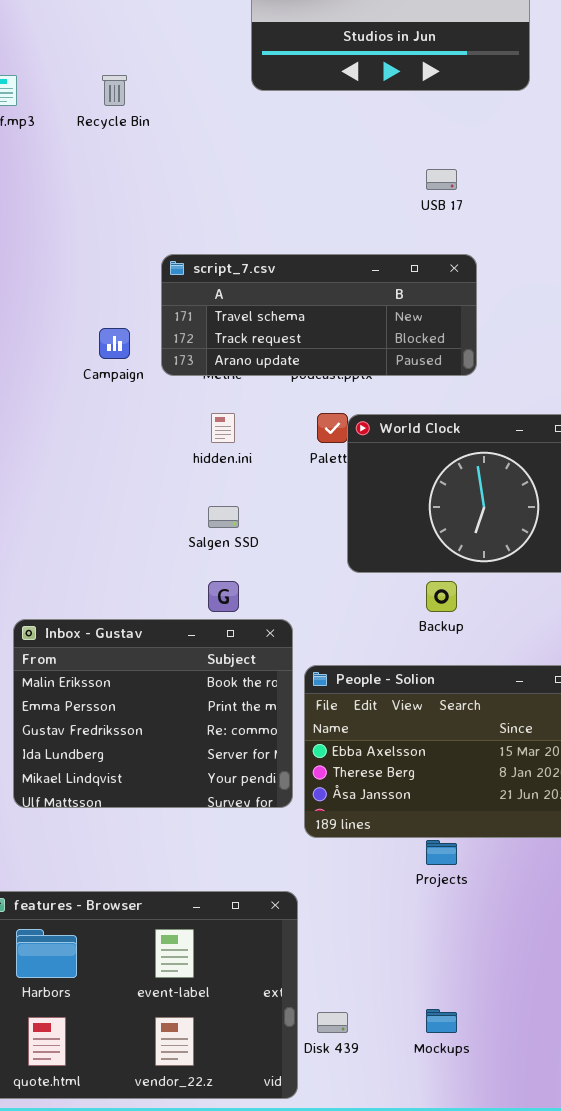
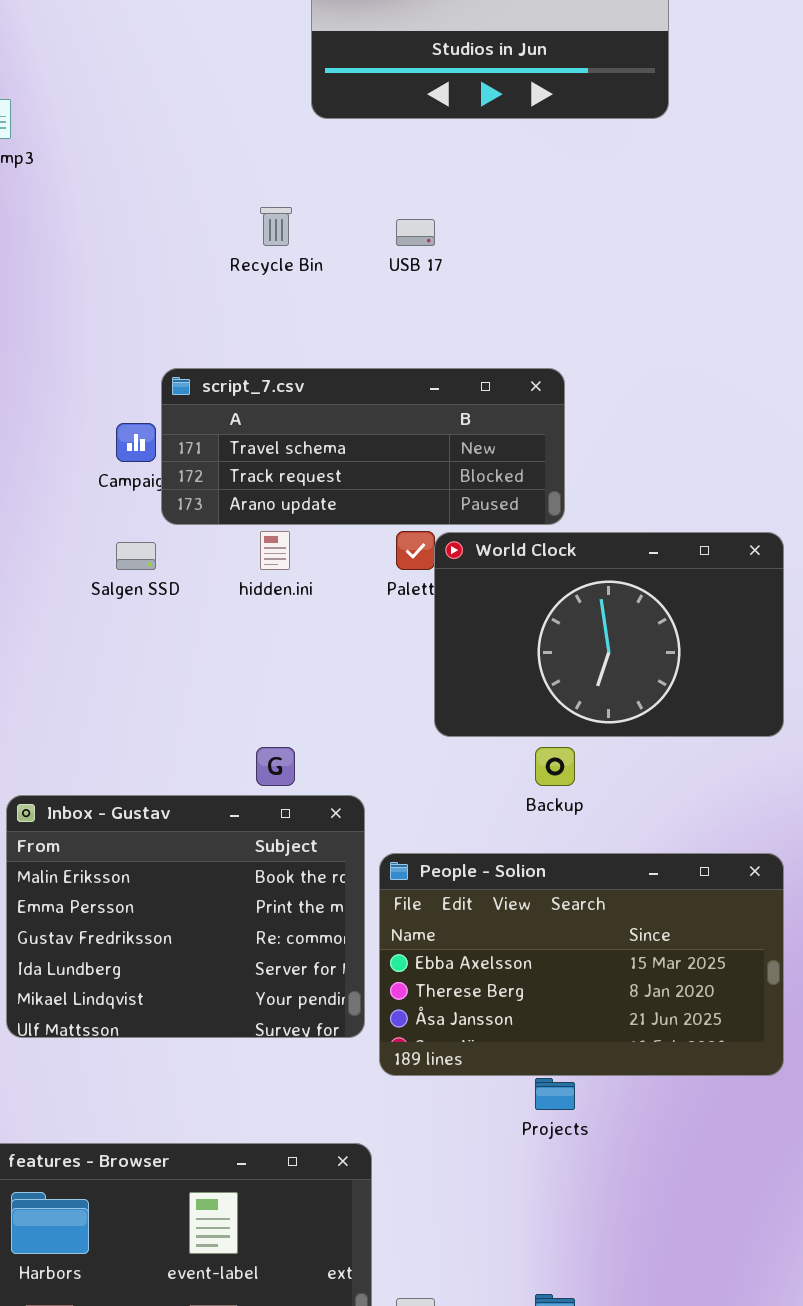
Recycle Bin: [102,75,127,106] -> [260,207,292,246], moved
USB 17: [426,169,457,190] -> [396,219,435,246], moved
script_7.csv: [161,254,477,376] -> [161,368,565,525], moved
Salgen SSD: [208,506,239,528] -> [116,542,156,570], moved

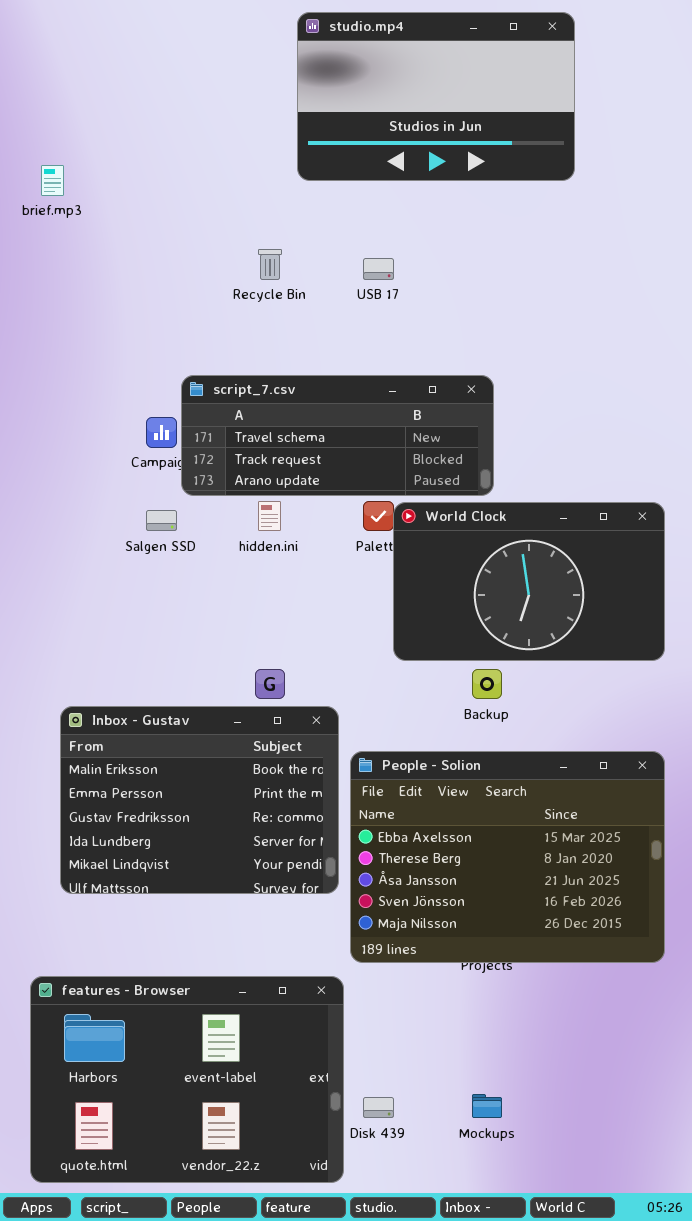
People - Solion: [379,853,784,1076] -> [350,751,665,963], resized

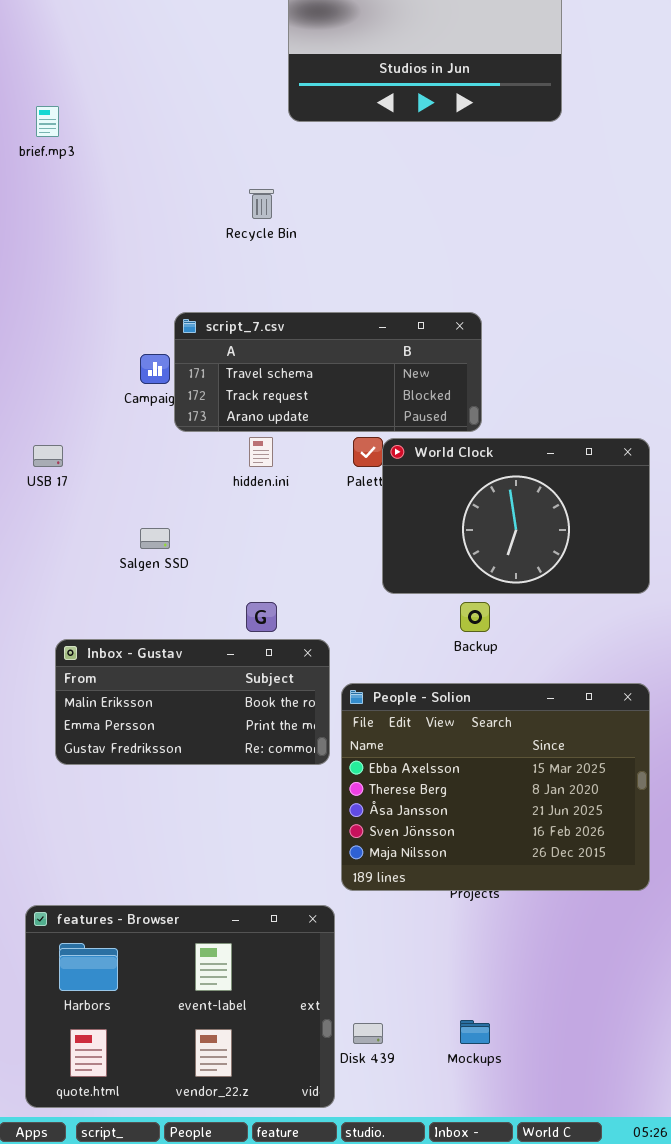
USB 17: [363,258,394,280] -> [33,445,63,467], moved
Salgen SSD: [146,510,177,531] -> [140,528,170,549], moved
Inbox - Gustav: [60,706,339,894] -> [55,639,330,765], resized

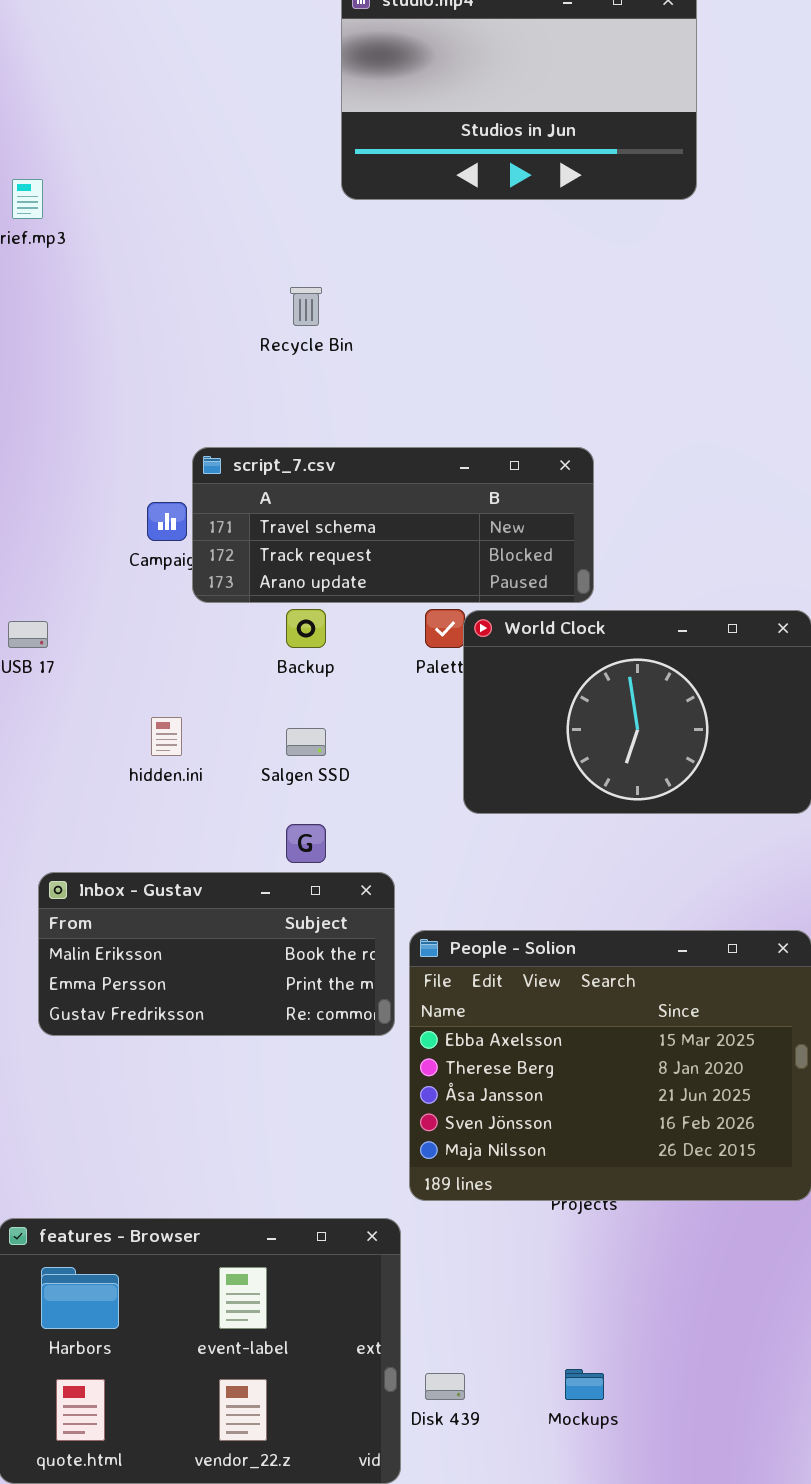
hidden.ini: [249,437,273,467] -> [151,717,182,756], moved
Salgen SSD: [140,528,170,549] -> [286,728,326,756], moved
Backup: [460,602,490,632] -> [286,609,326,648], moved

